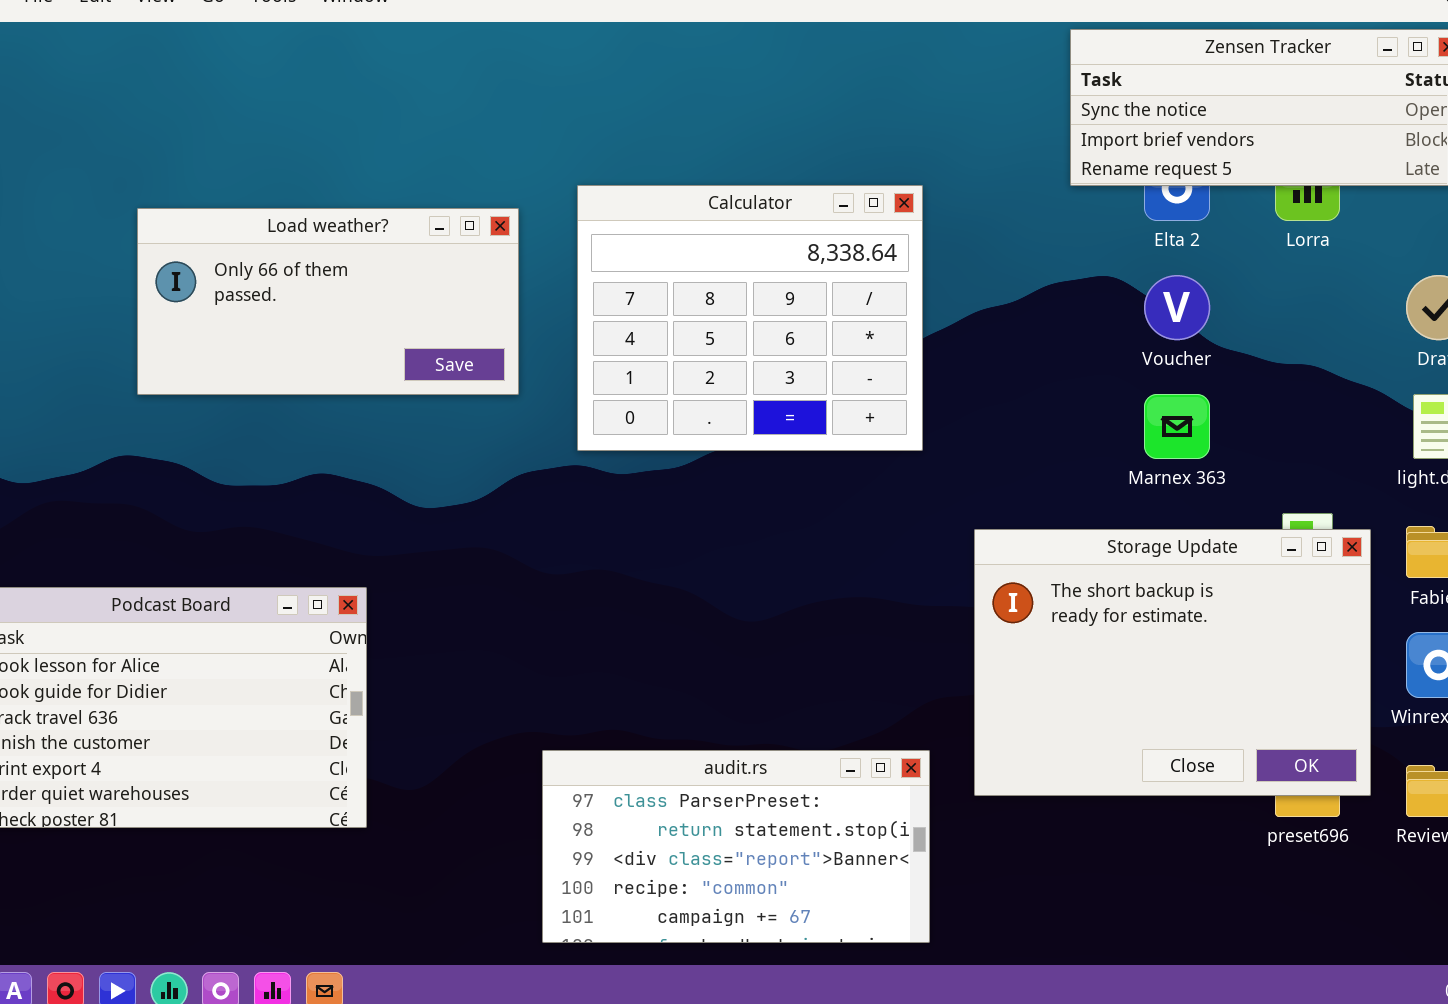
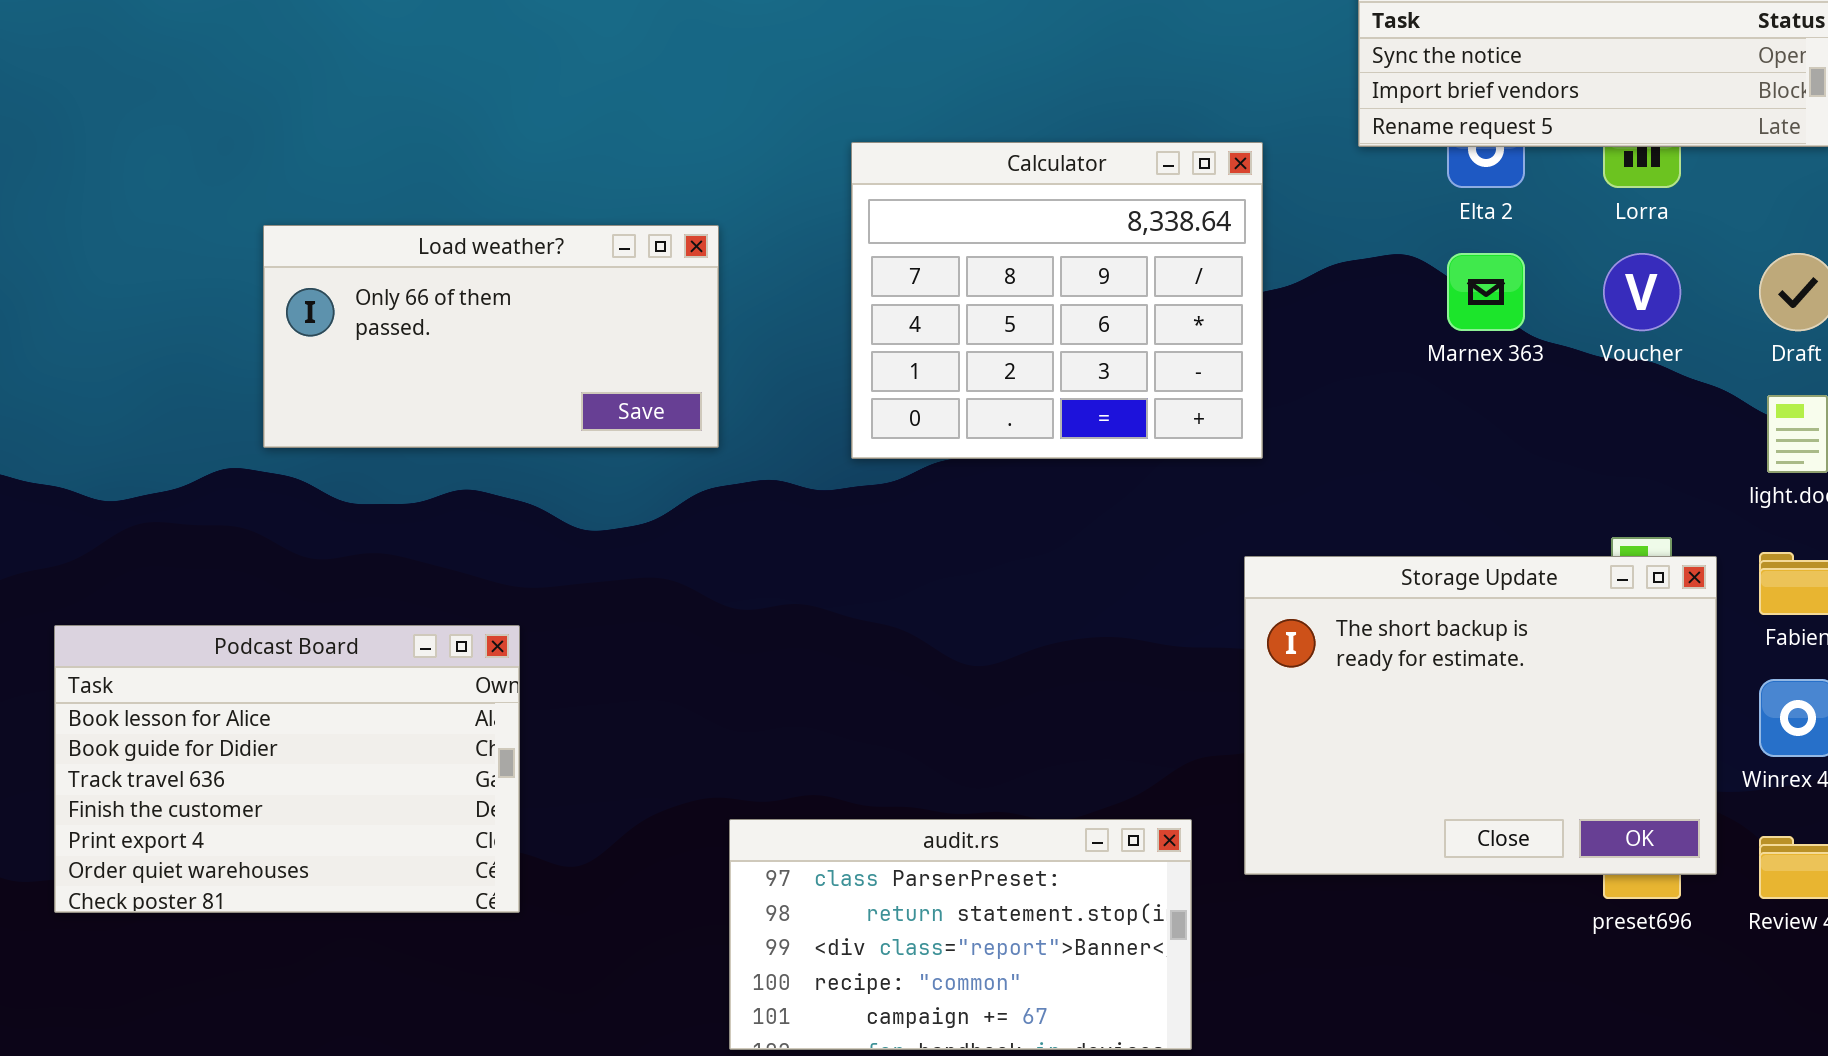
Calculator: [577,185,923,451] -> [851,142,1263,459], moved
Load weather?: [137,208,519,395] -> [263,225,719,448], moved
Voucher: [1144,275,1210,340] -> [1603,253,1681,331], moved
Marnex 363: [1144,394,1210,459] -> [1447,253,1525,331], moved

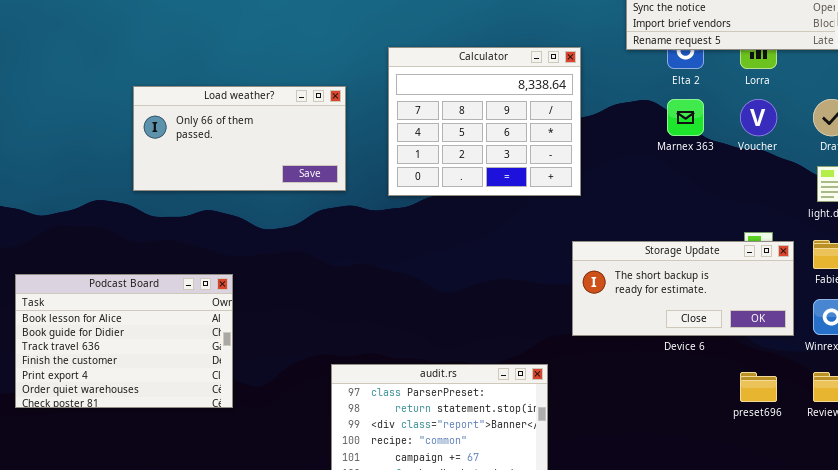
Load weather?: [263,225,719,448] -> [133,86,346,191], moved
Storage Update: [1244,556,1717,875] -> [572,241,794,336], resized

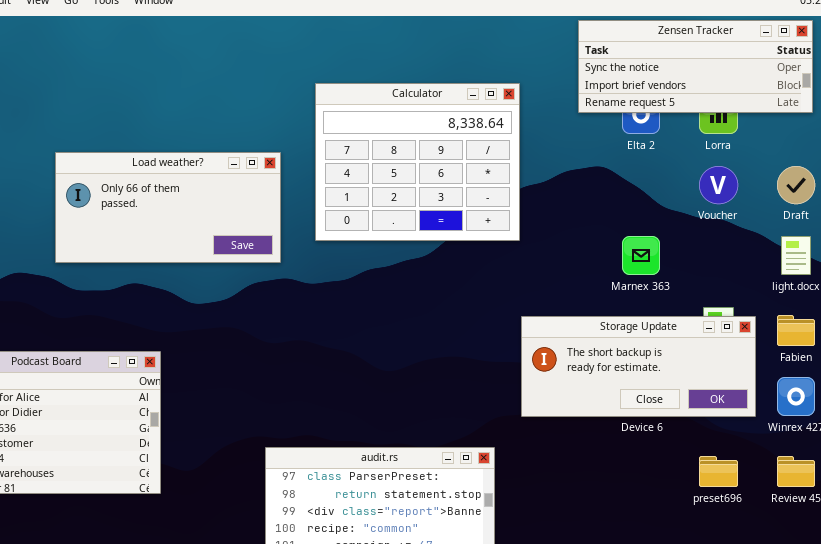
Calculator: [388,47,581,196] -> [315,83,520,241], moved
Marnex 363: [667,99,704,136] -> [622,236,660,275], moved

